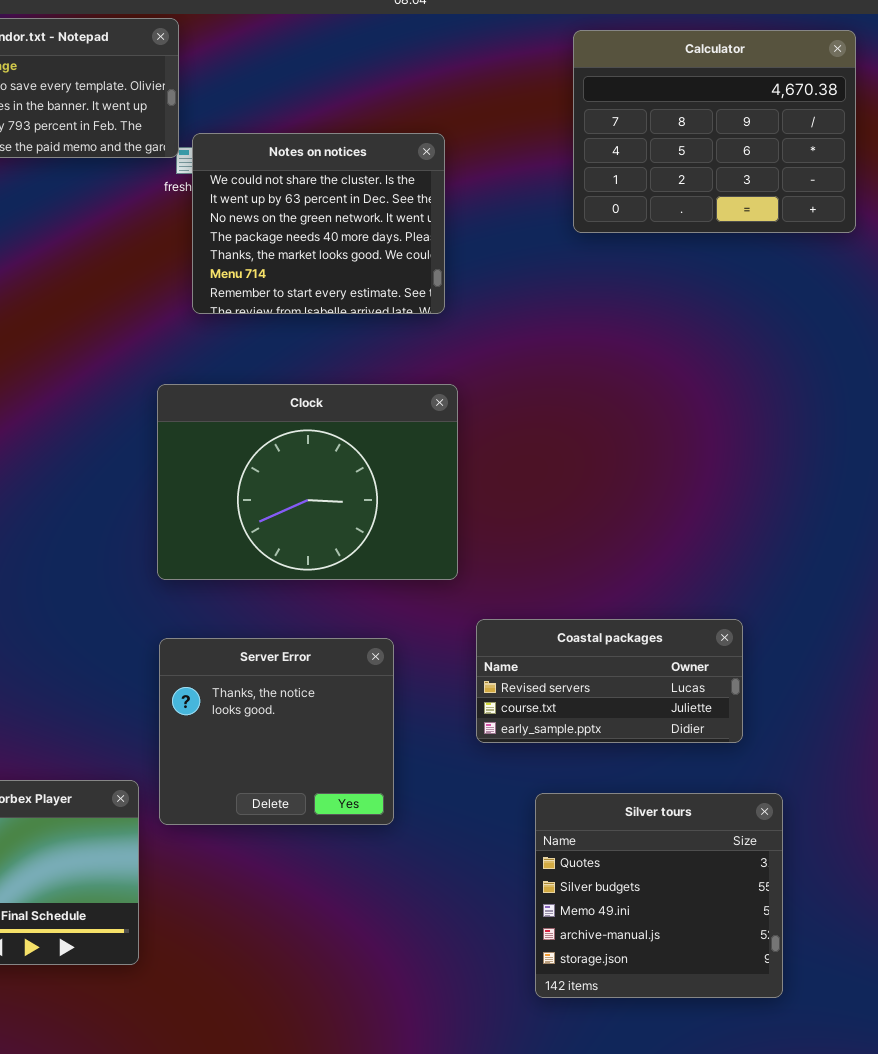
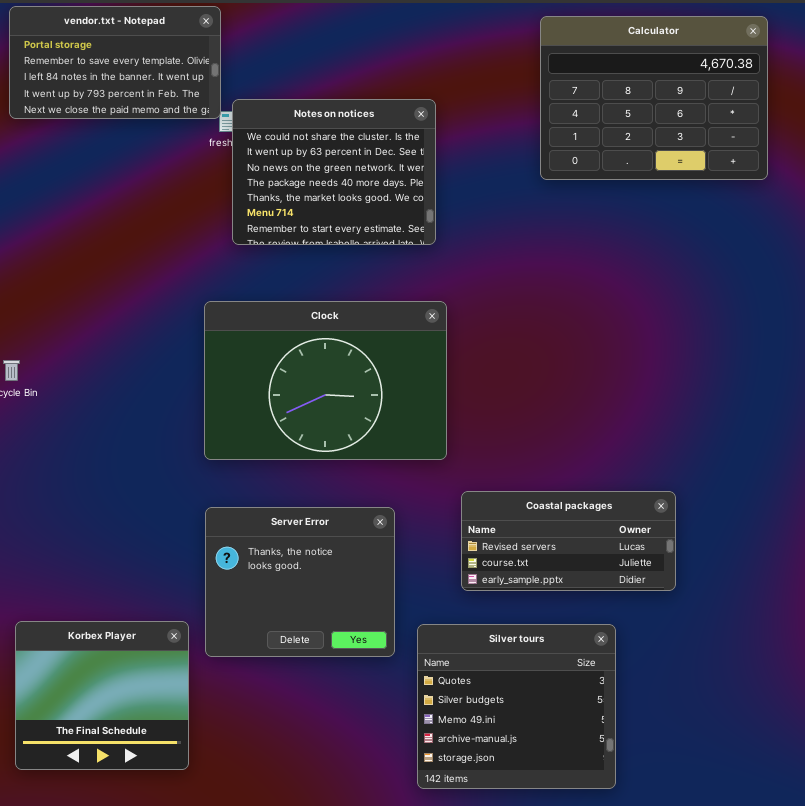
Silver tours: [535,793,783,998] -> [417,624,616,789], moved

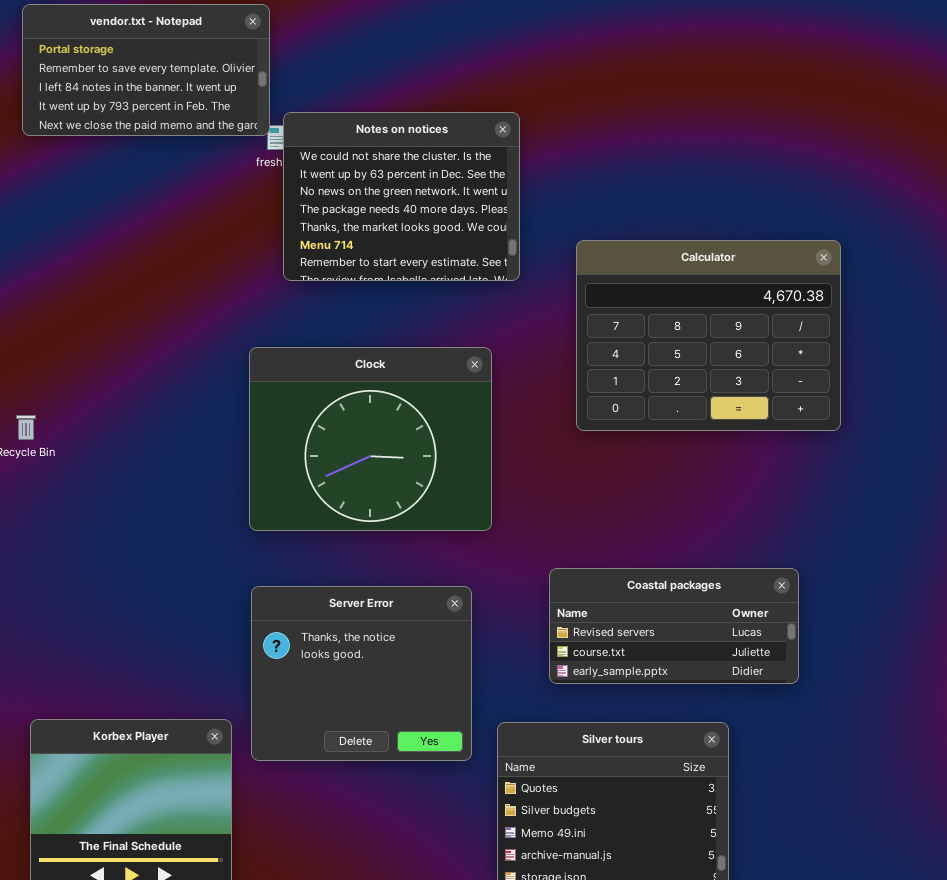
Calculator: [540,16,768,180] -> [576,240,841,431], moved
Clock: [204,301,447,460] -> [249,347,492,531], resized

